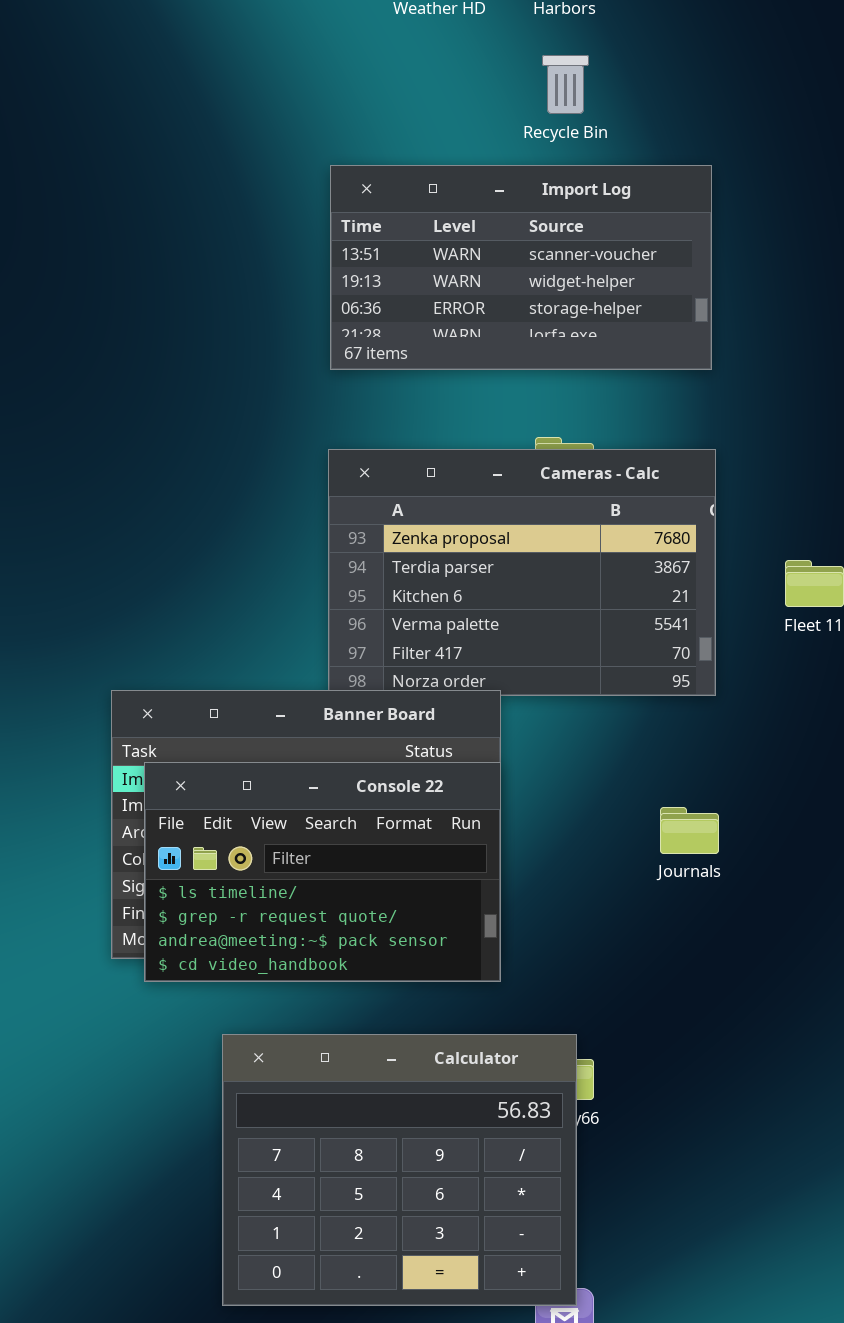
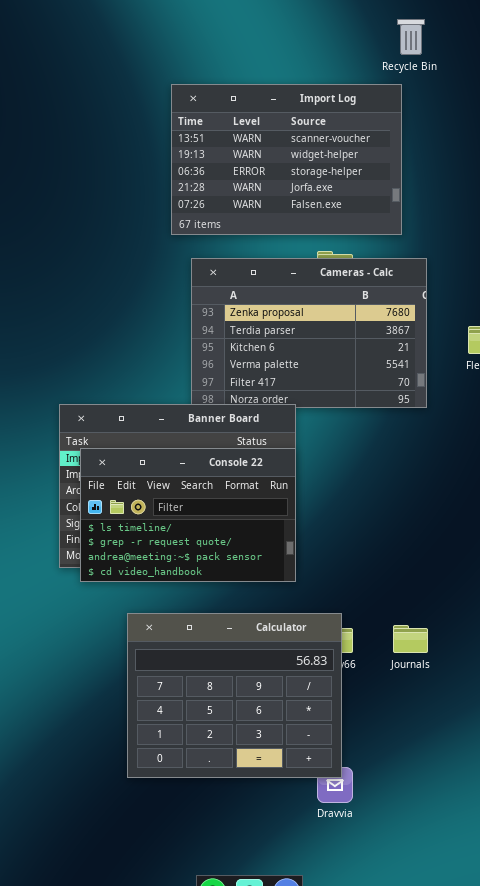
Recycle Bin: [542,55,589,114] -> [397,19,425,55], moved
Import Log: [330,165,712,370] -> [171,84,402,235], moved, resized
Journals: [660,807,719,854] -> [393,625,428,653], moved

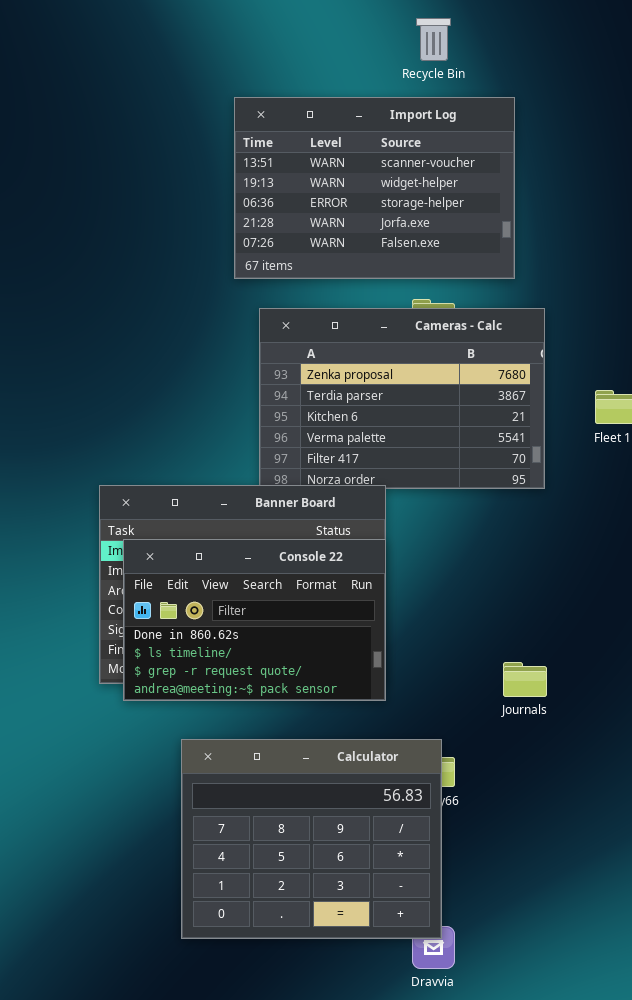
Recycle Bin: [397,19,425,55] -> [416,18,451,61], moved
Console 22: [80,448,296,582] -> [123,539,386,701], scrolled up 1 row
Journals: [393,625,428,653] -> [503,662,547,697], moved

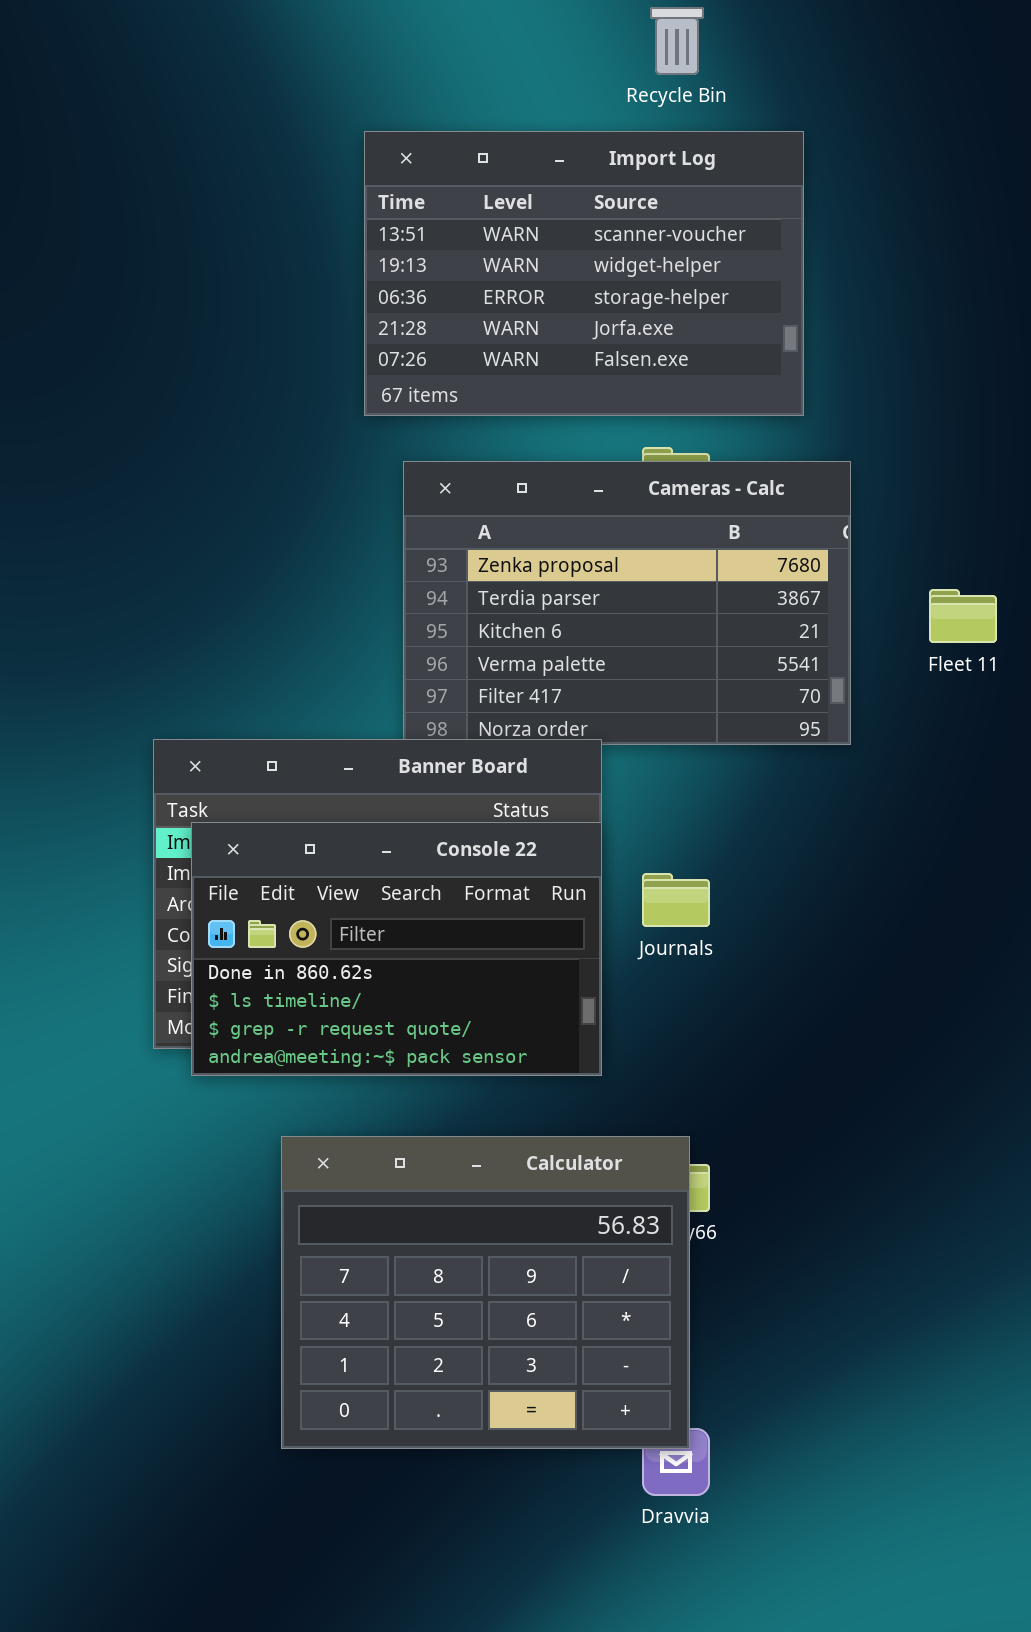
Journals: [503,662,547,697] -> [642,873,710,927], moved

